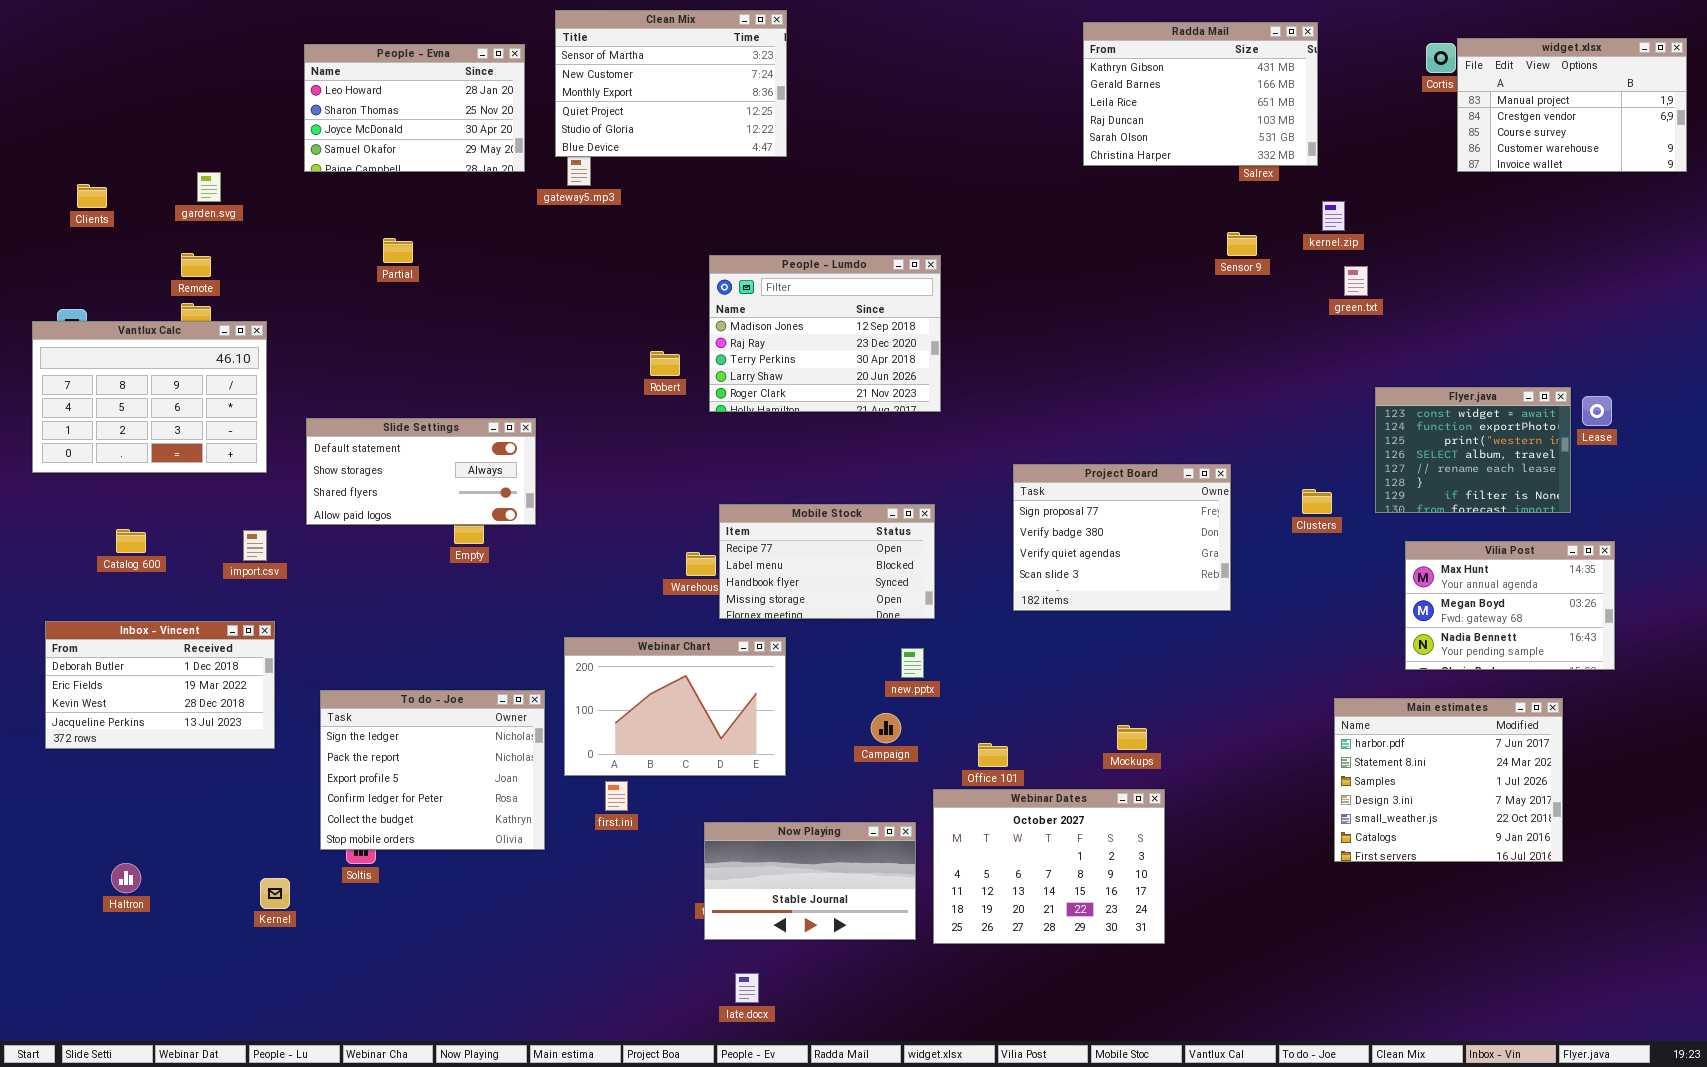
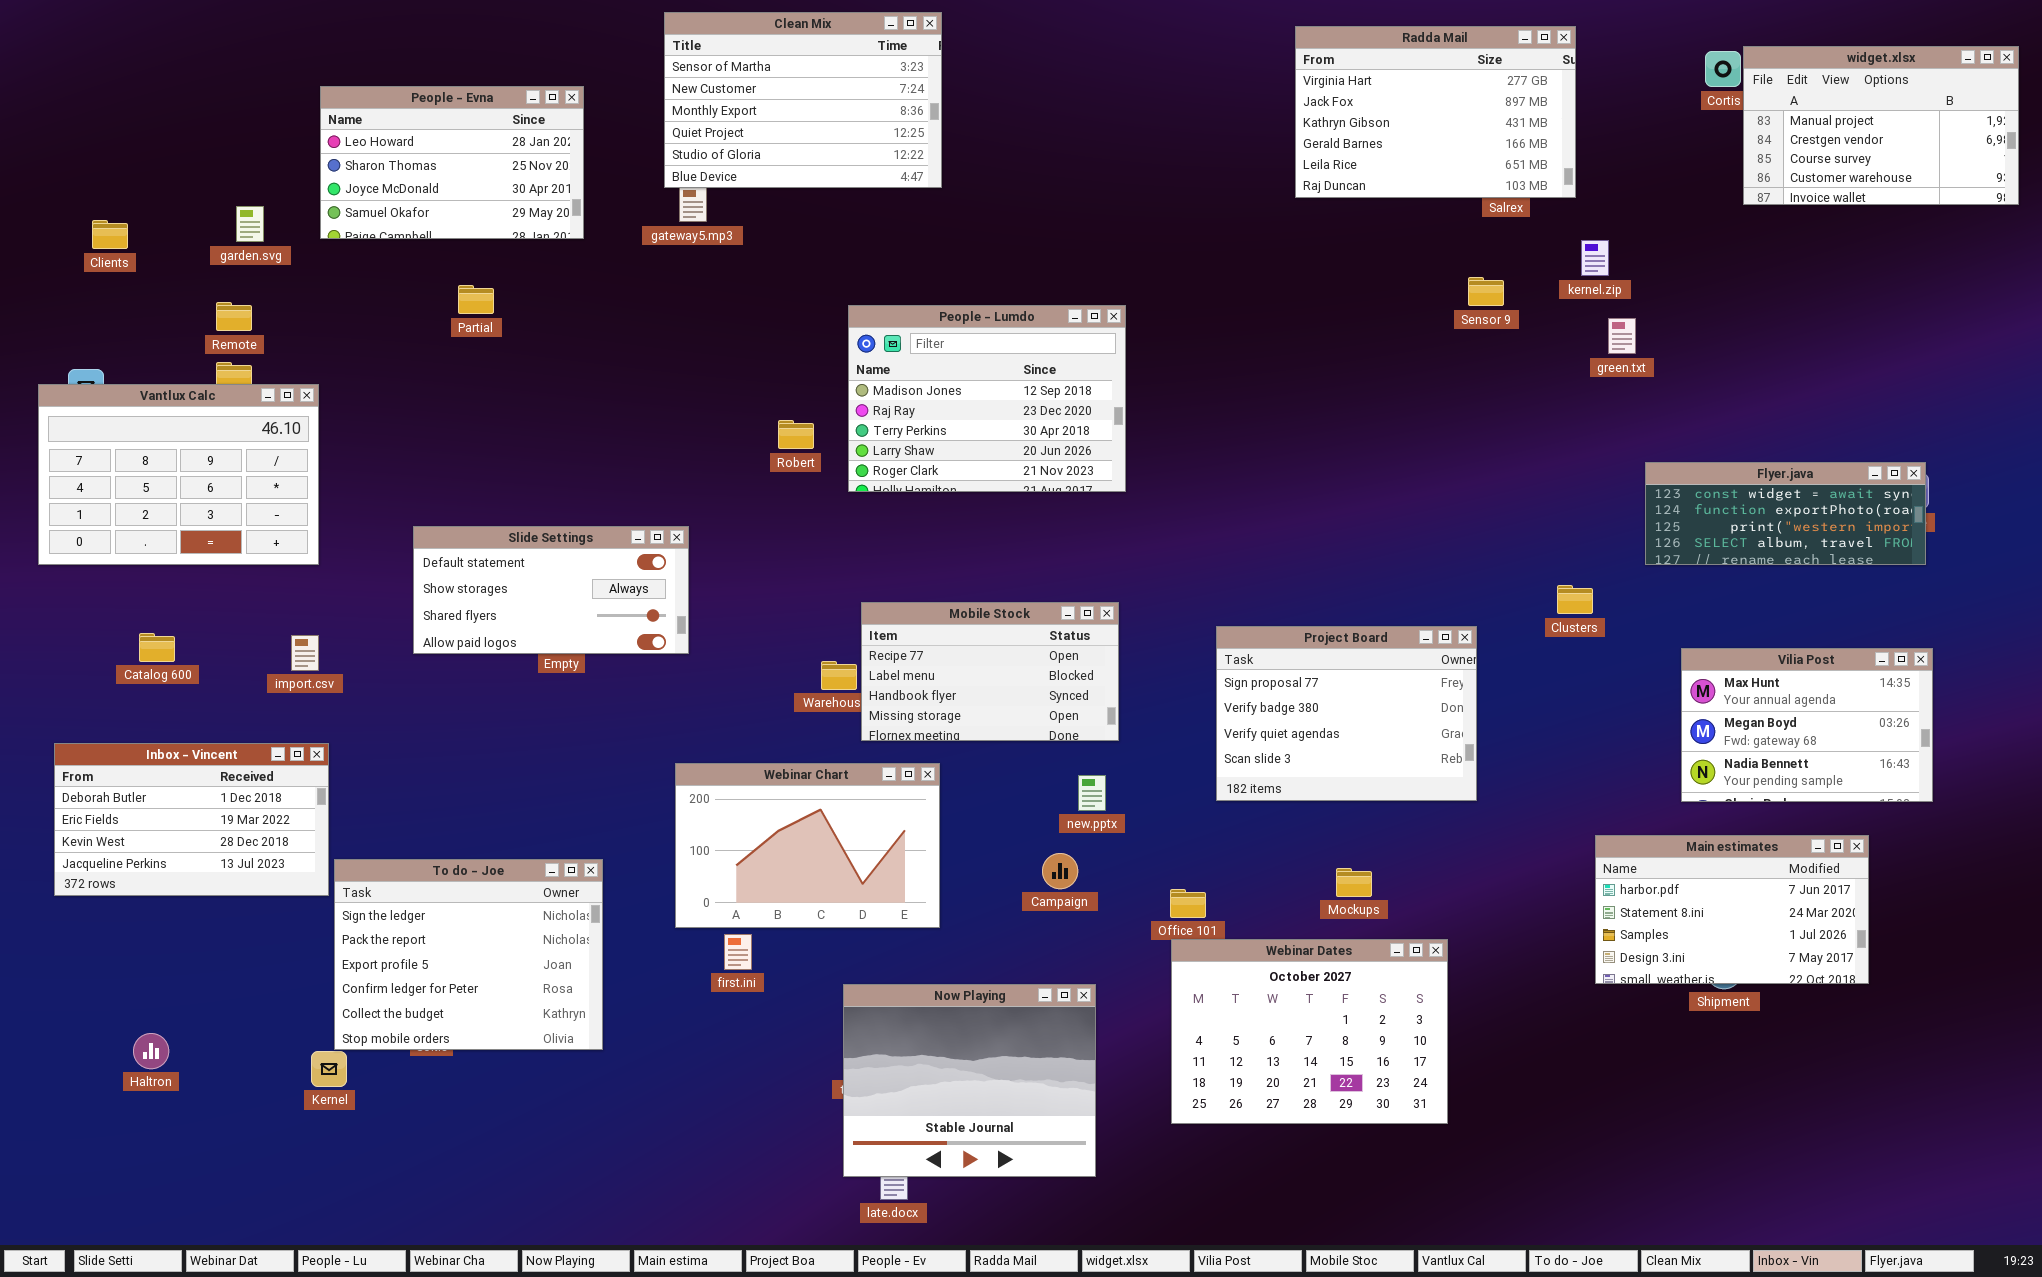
Radda Mail: [1083,22,1318,166] -> [1295,26,1576,198], scrolled up 2 rows
People - Evna: [304,44,525,172] -> [320,86,584,239], moved
Flyer.java: [1375,387,1571,513] -> [1645,462,1926,565], resized
Slide Settings: [306,418,536,525] -> [413,526,689,654], moved
Project Board: [1013,464,1231,611] -> [1216,626,1477,801], moved
To do - Joe: [320,690,545,850] -> [334,859,603,1050], moved
Main estimates: [1334,698,1563,862] -> [1595,835,1869,984], resized
Webinar Dates: [933,789,1165,944] -> [1171,939,1448,1124], moved
Now Playing: [704,822,916,940] -> [843,984,1096,1177], resized

